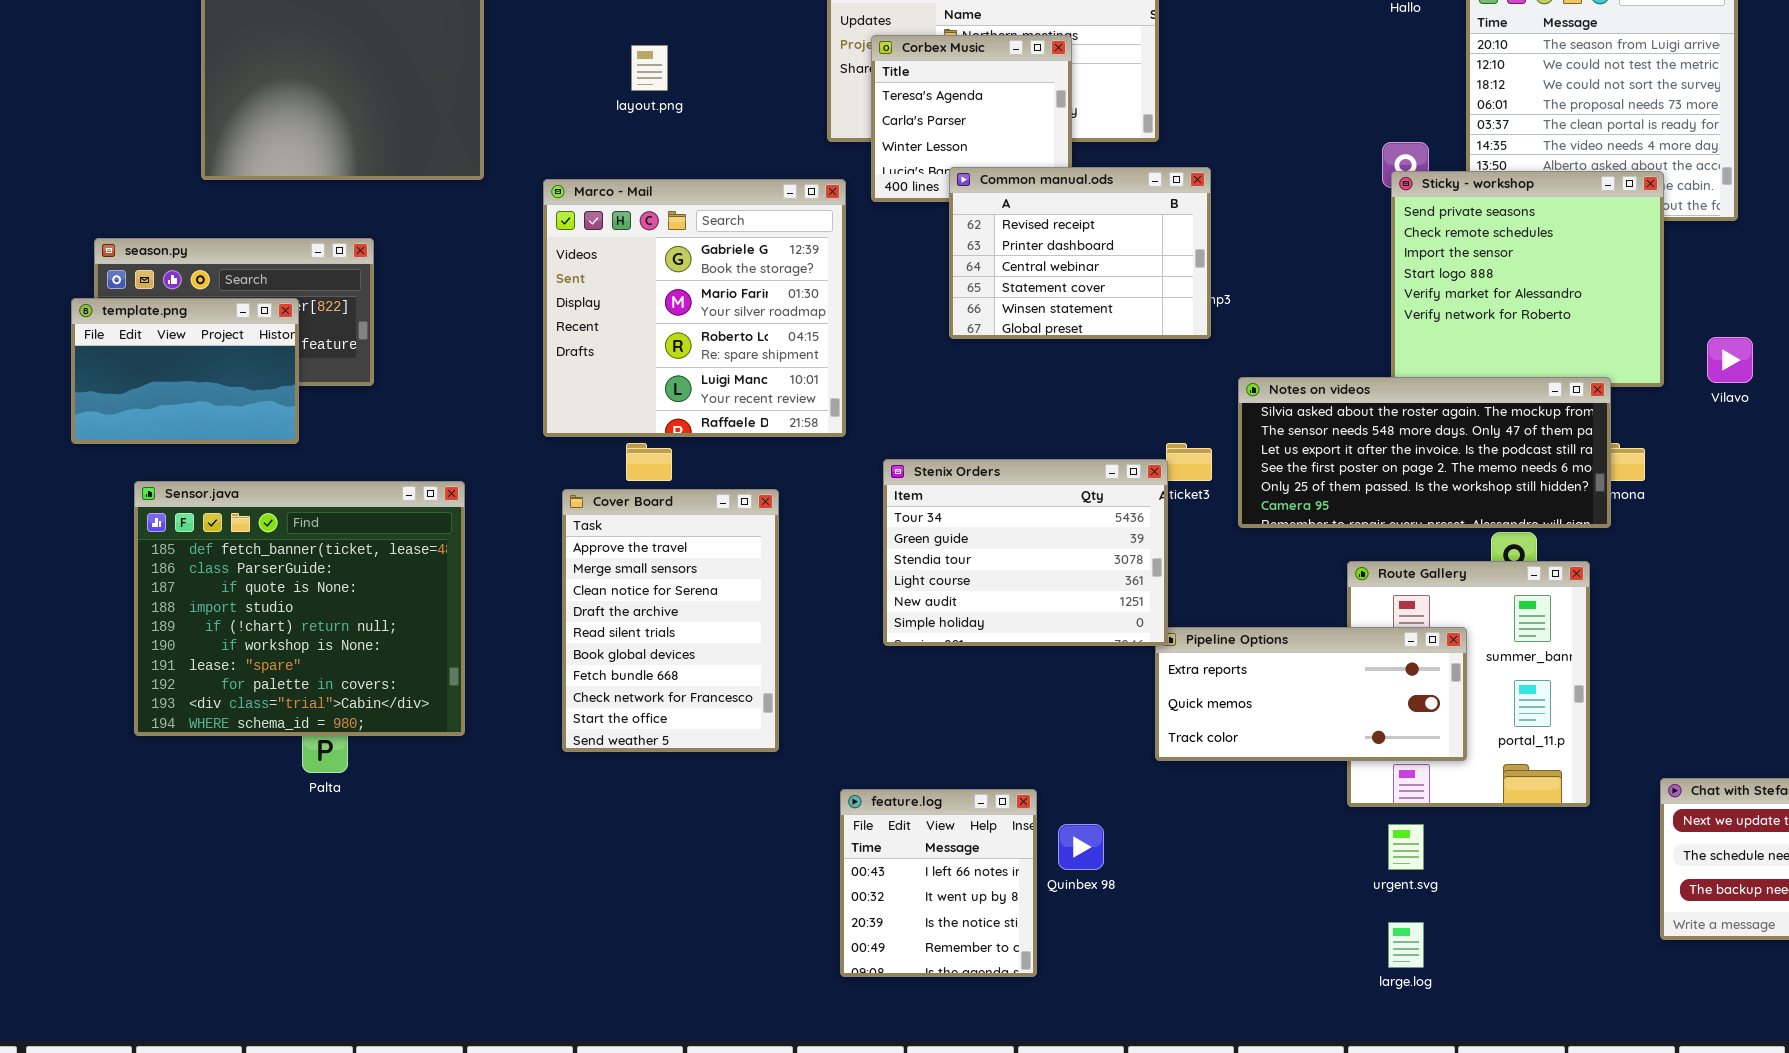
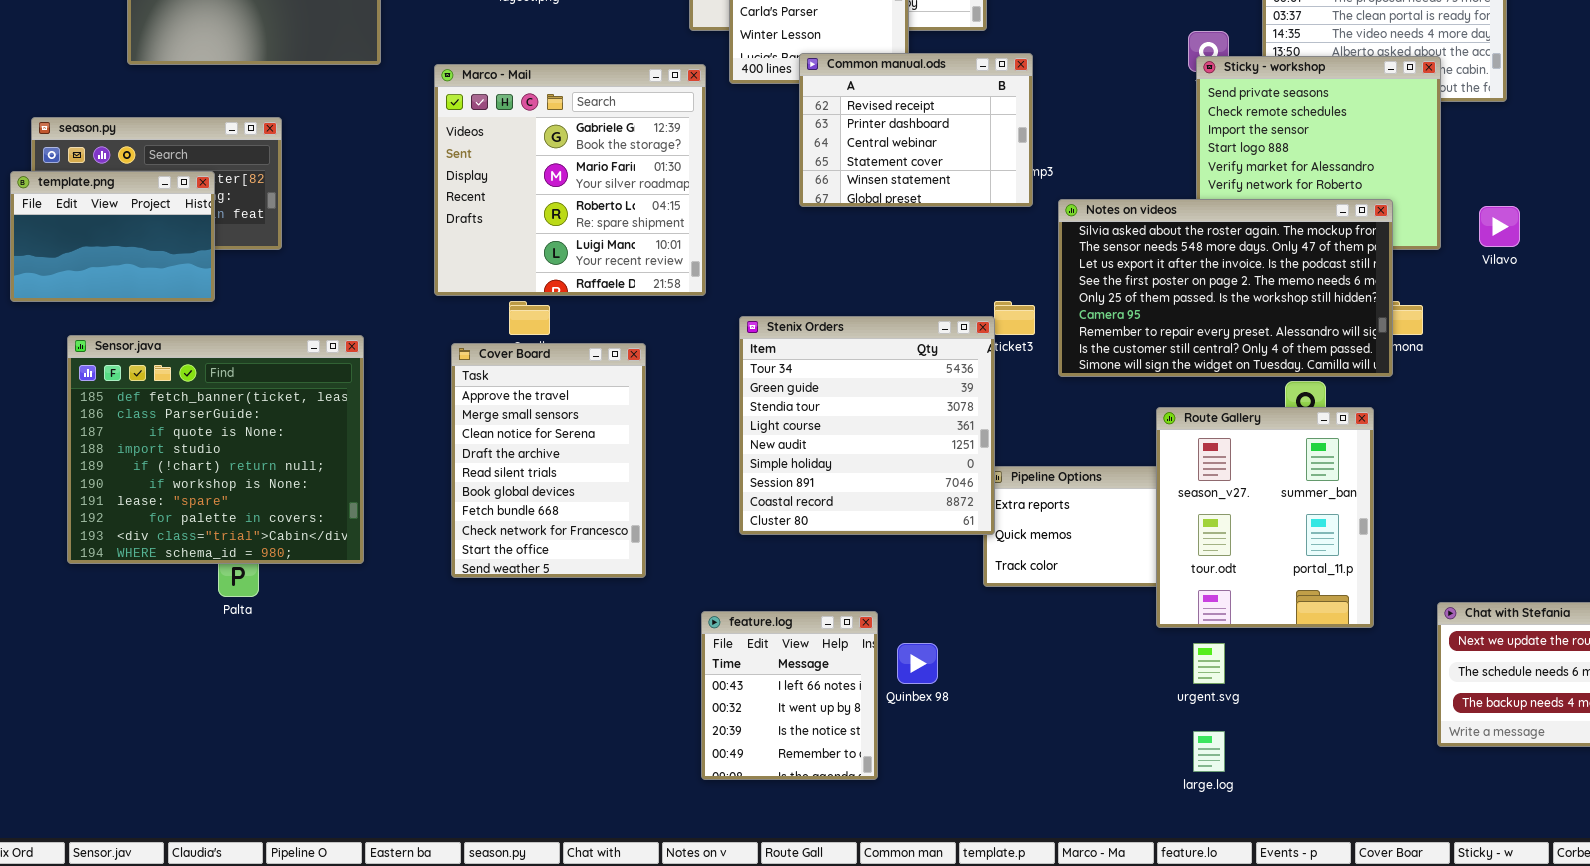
Notes on videos: [1238,377,1611,528] -> [1058,199,1393,377], resized
Stenix Orders: [883,459,1168,646] -> [739,316,995,535], resized
Route Gallery: [1347,561,1590,807] -> [1156,407,1374,628], raised

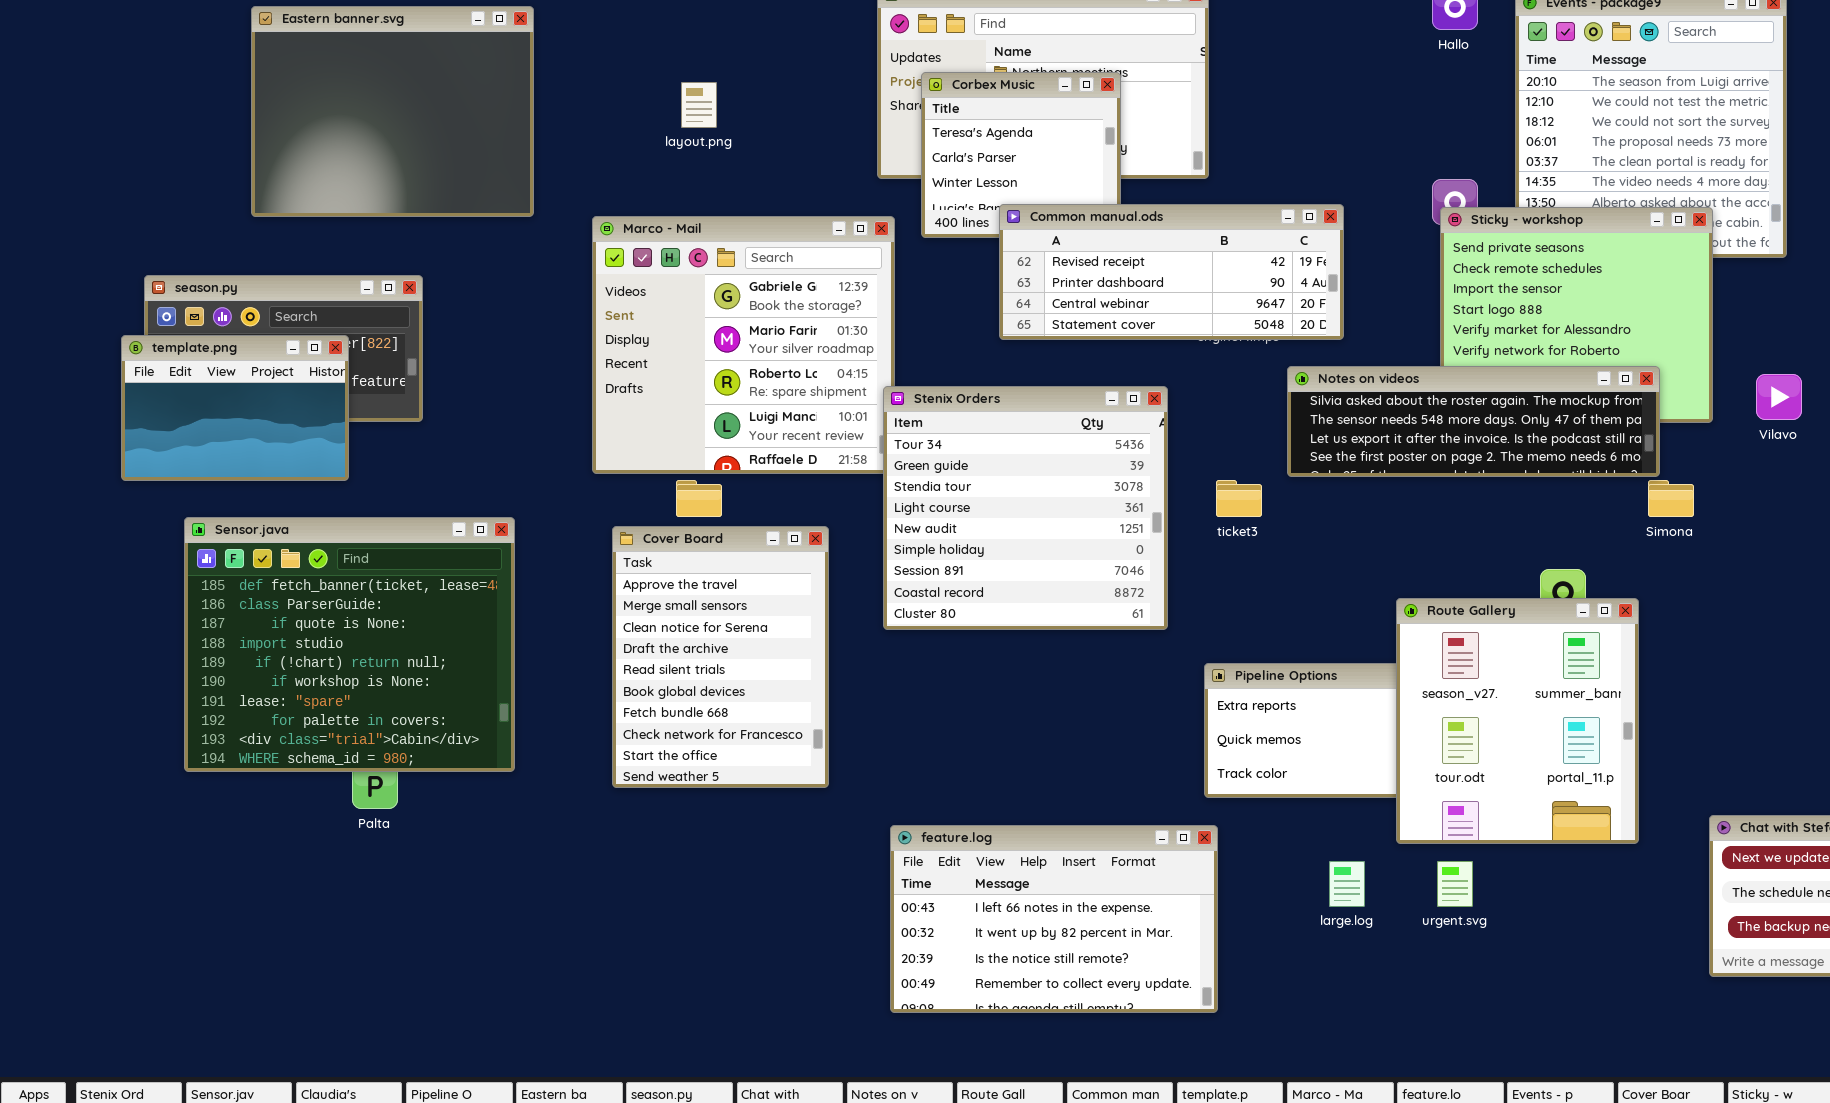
Common manual.ods: [799,53,1033,207] -> [999,204,1344,340], resized
Notes on videos: [1058,199,1393,377] -> [1287,366,1660,477], resized
Stenix Orders: [739,316,995,535] -> [883,386,1168,630], moved
feature.log: [701,611,878,780] -> [890,825,1218,1013], resized
large.log: [1193,731,1225,772] -> [1329,861,1365,907], moved

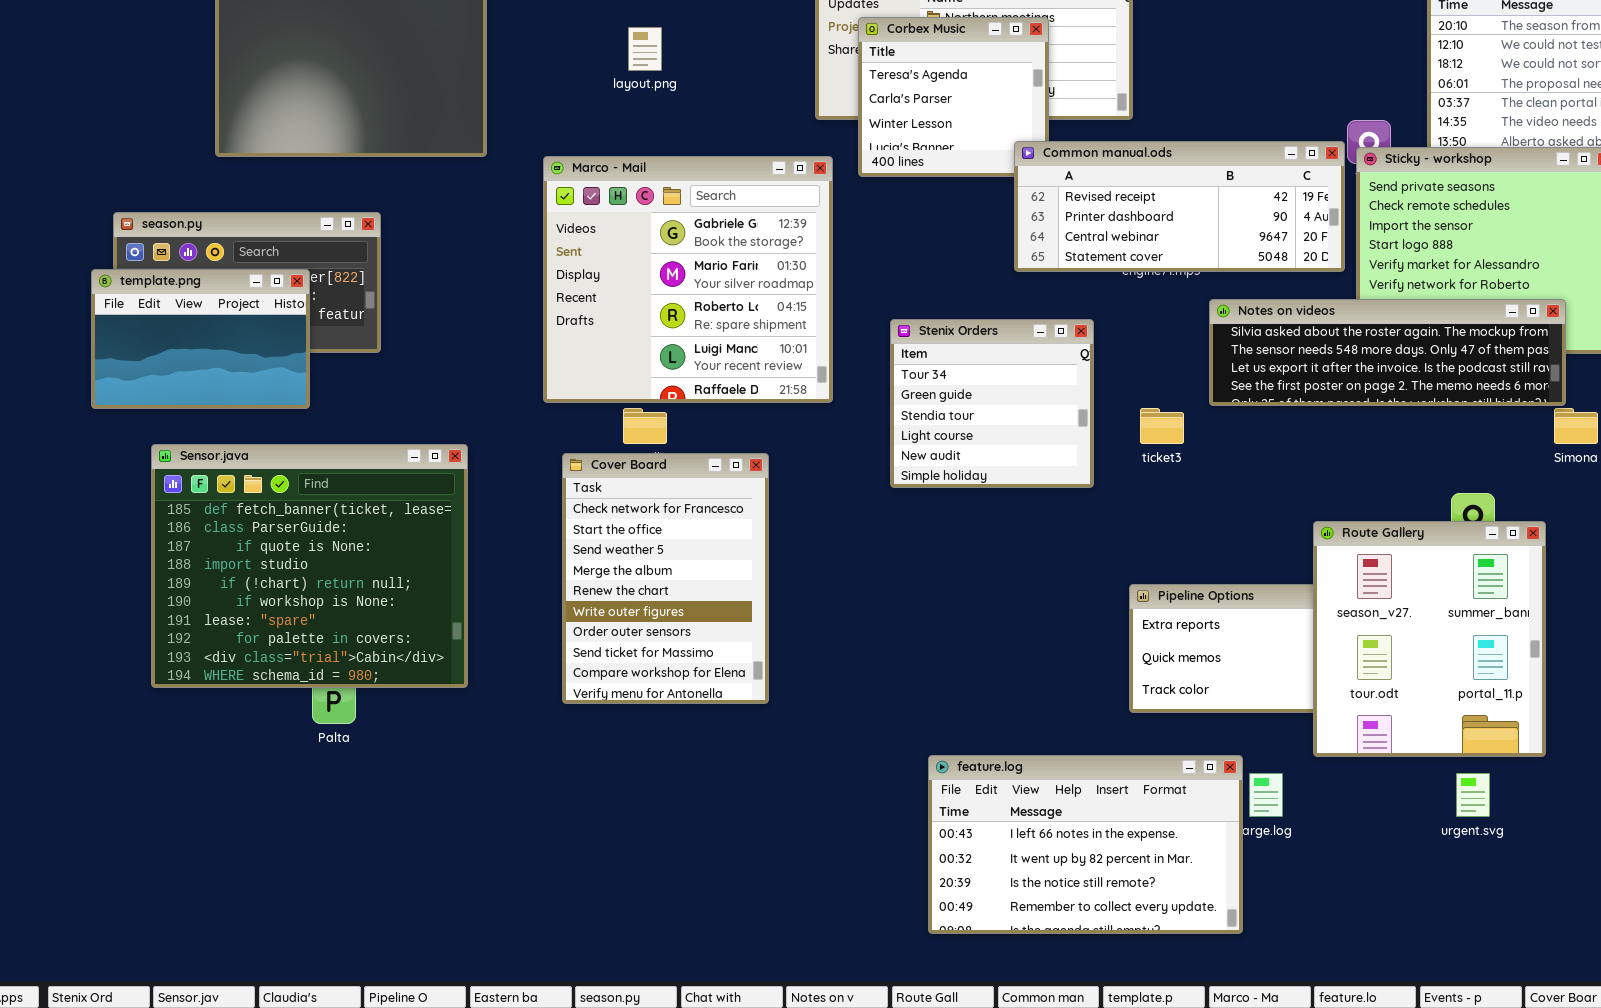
Common manual.ods: [999,204,1344,340] -> [1014,141,1345,272], moved
Stenix Orders: [883,386,1168,630] -> [890,319,1094,488], resized
Cover Board: [612,526,829,788] -> [562,453,769,704], scrolled down 7 rows
feature.log: [890,825,1218,1013] -> [928,755,1243,934], moved
urgent.svg: [1437,861,1473,907] -> [1456,773,1490,817], moved

